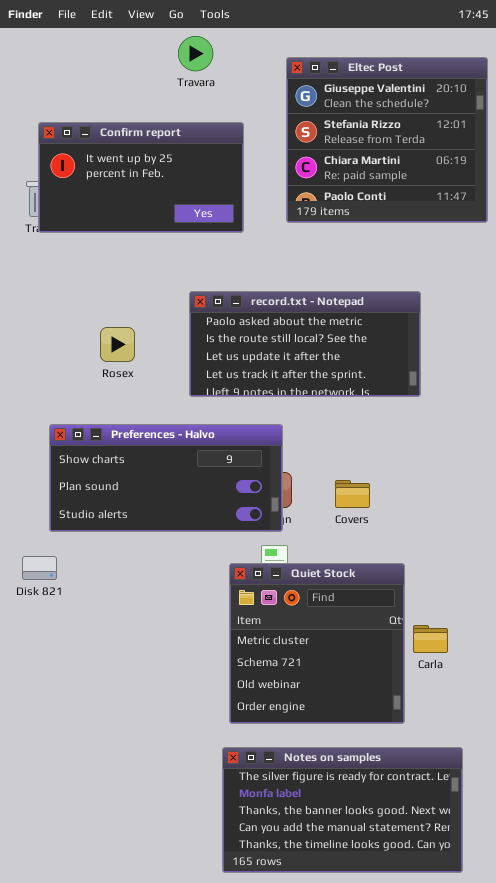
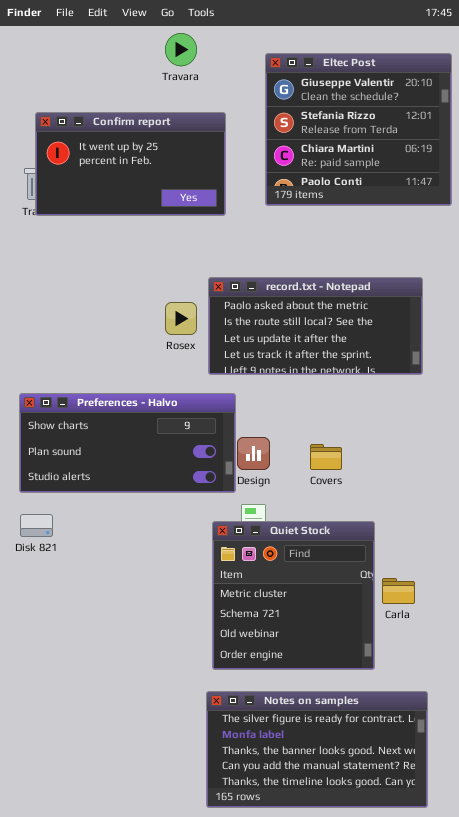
record.txt - Notepad: [189,291,421,397] -> [208,277,423,375], moved
Rosex: [100,327,135,362] -> [165,302,197,335], moved
Preferences - Halvo: [49,424,283,532] -> [19,393,236,493], moved

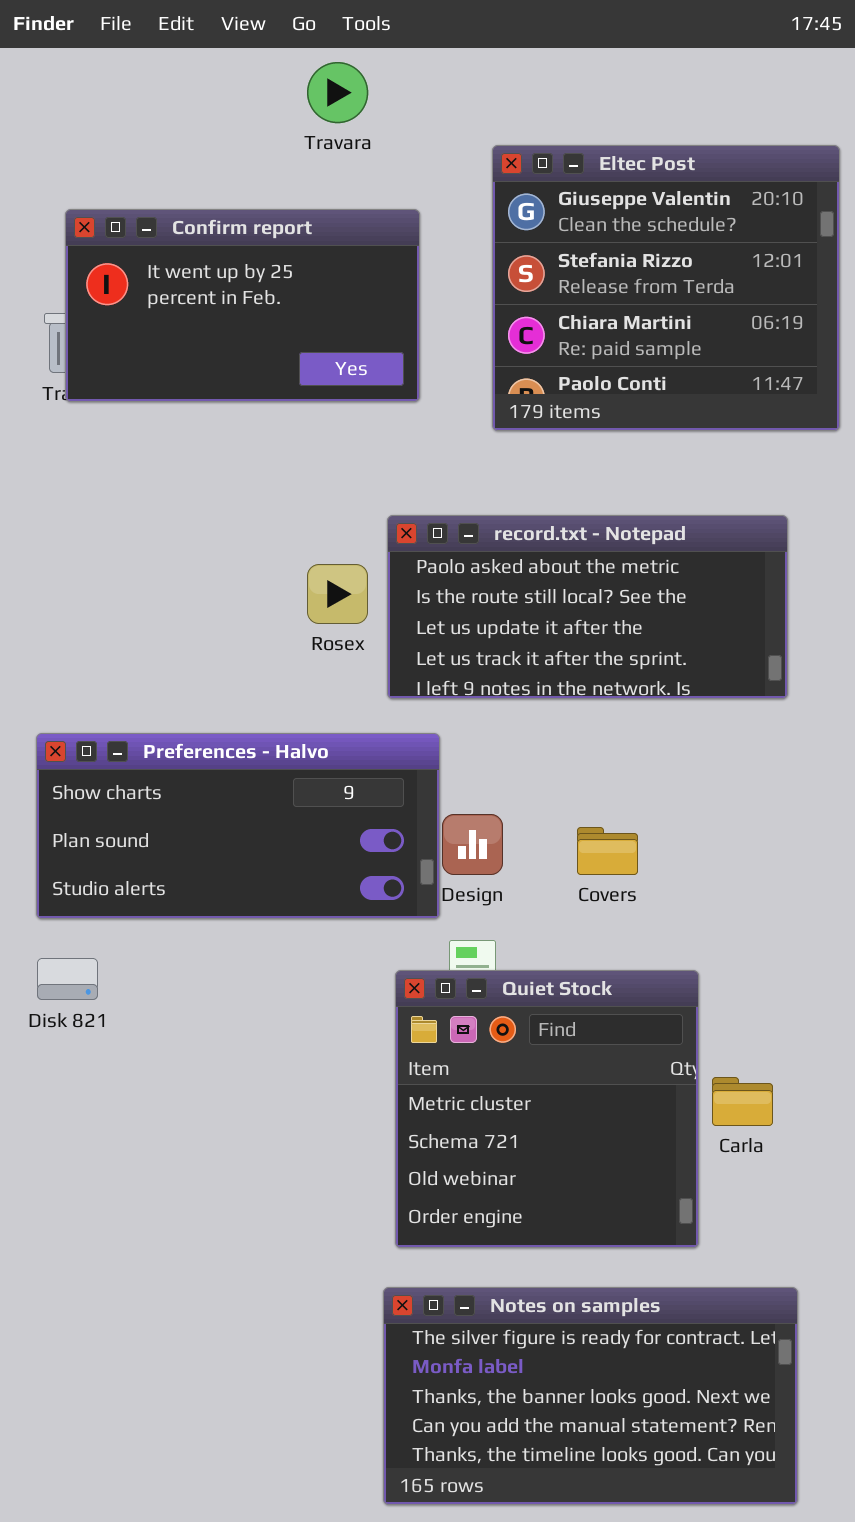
Eltec Post: [265,53,452,206] -> [492,145,840,431], moved

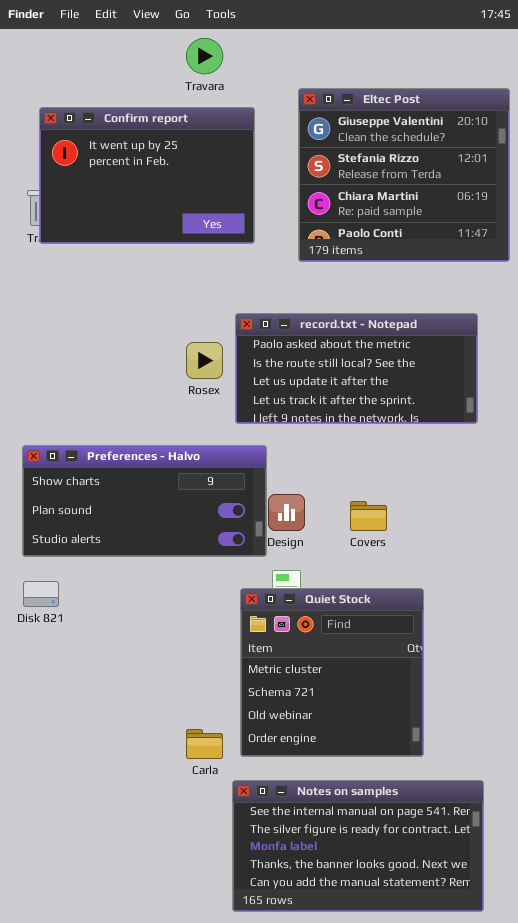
Confirm report: [65,209,420,402] -> [39,107,255,244], resized
Carla: [712,1077,773,1126] -> [186,729,223,759], moved
Notes on samples: [383,1287,798,1505] -> [232,780,484,912], scrolled up 1 row

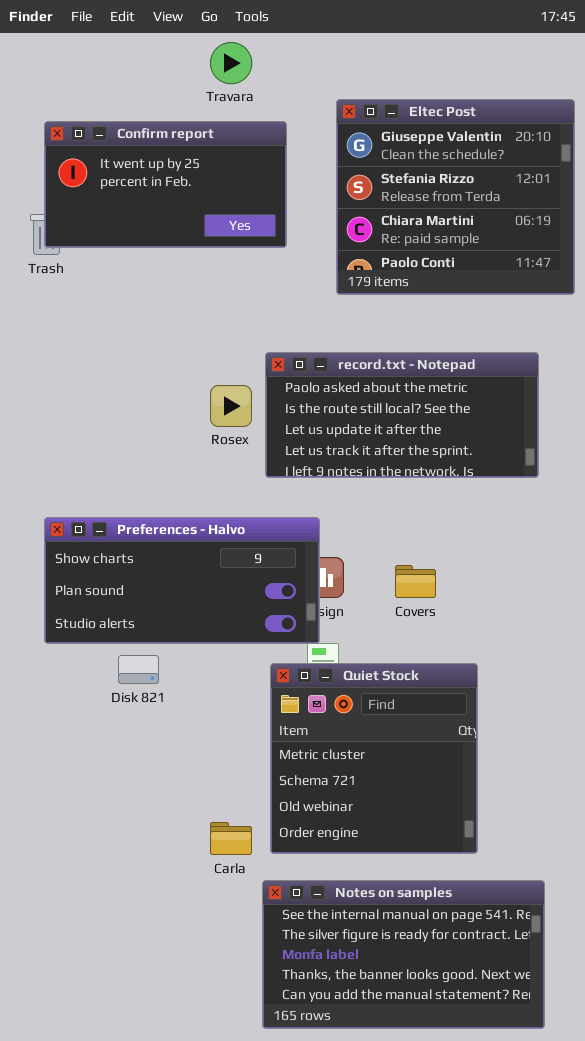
Confirm report: [39,107,255,244] -> [44,121,287,248], resized
Preferences - Halvo: [22,445,267,557] -> [44,517,320,644], moved
Disk 821: [23,581,59,607] -> [118,655,159,684], moved

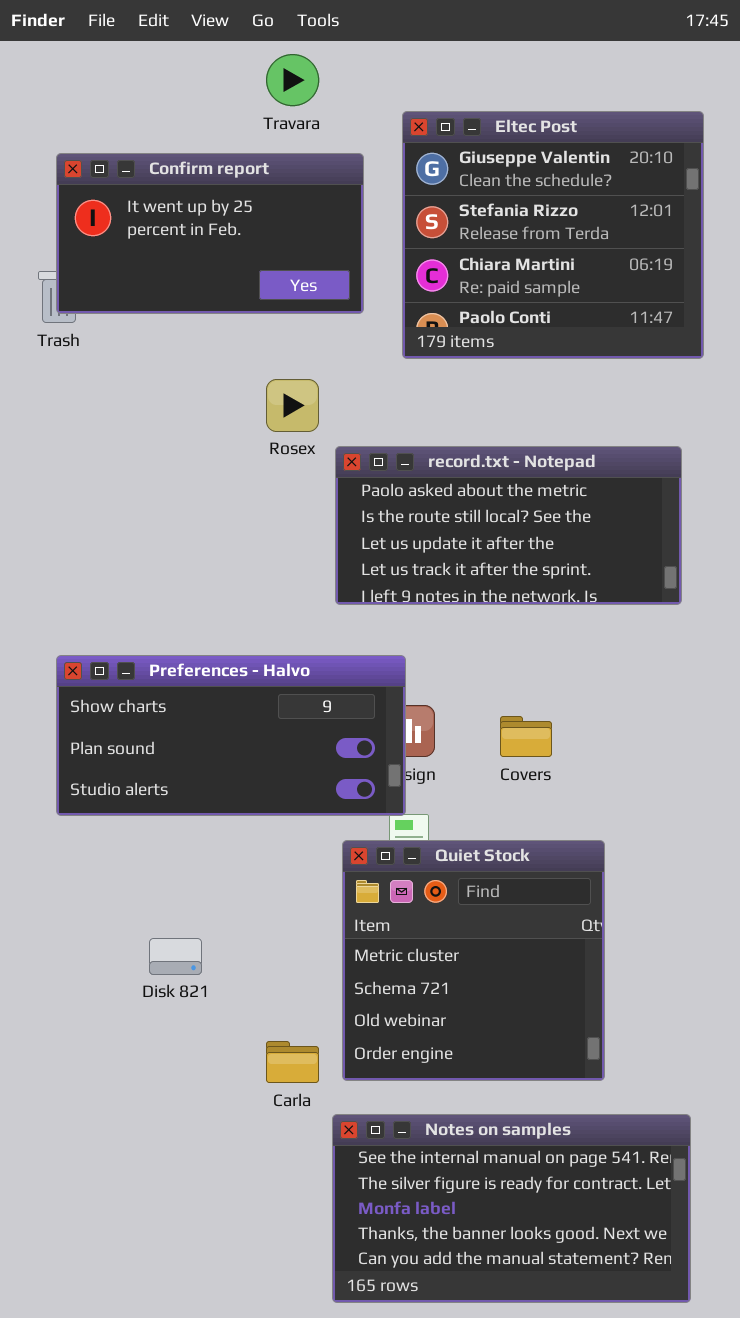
Eltec Post: [336,99,575,295] -> [402,111,704,359], moved
Rosex: [210,385,252,427] -> [266,379,319,432], moved
Disk 821: [118,655,159,684] -> [149,938,202,975], moved

